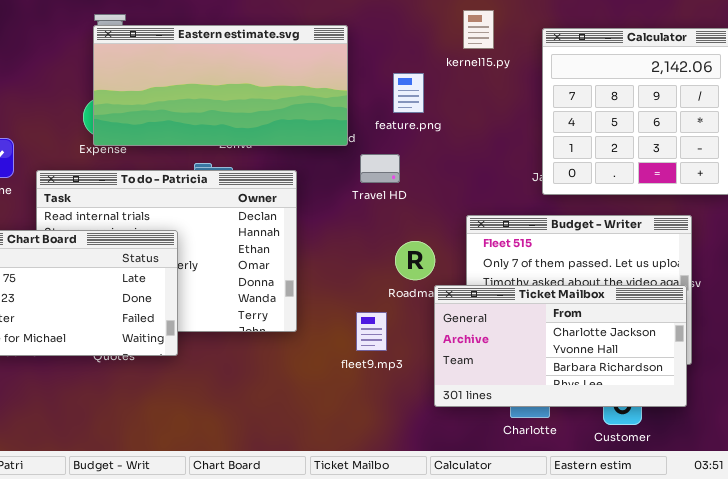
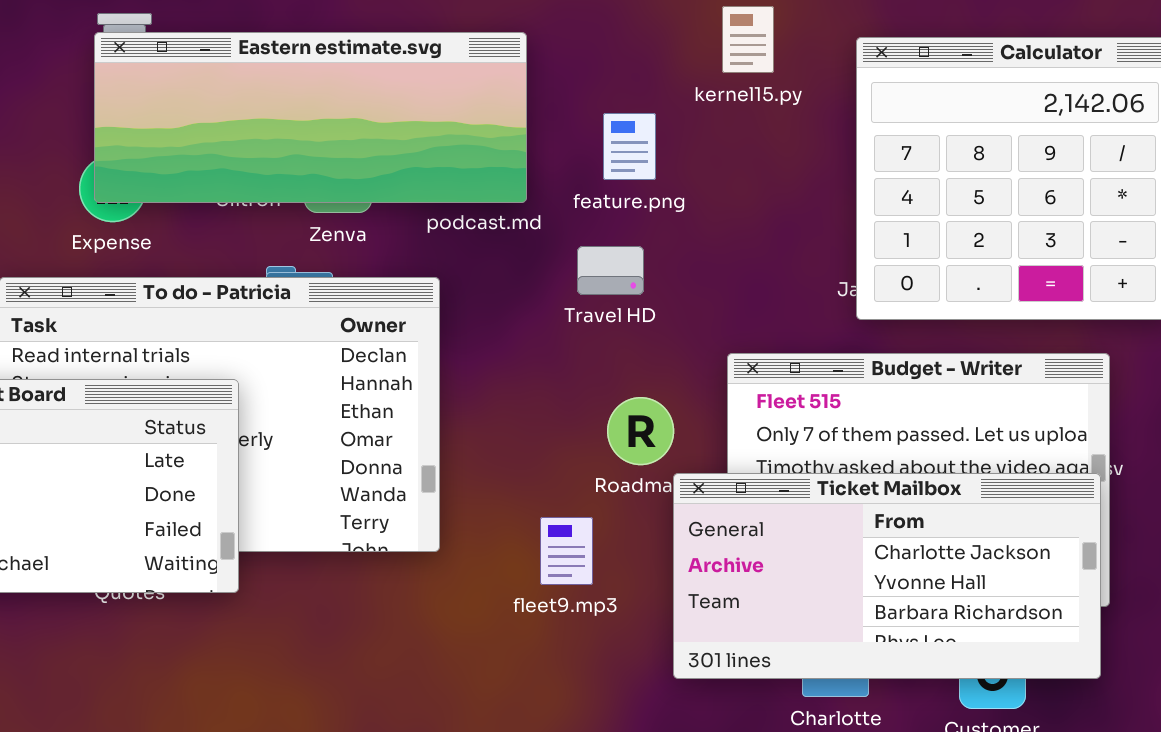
Eastern estimate.svg: [93,25,348,146] -> [94,32,527,203], resized
Travel HD: [360,154,400,183] -> [577,246,644,295], moved

